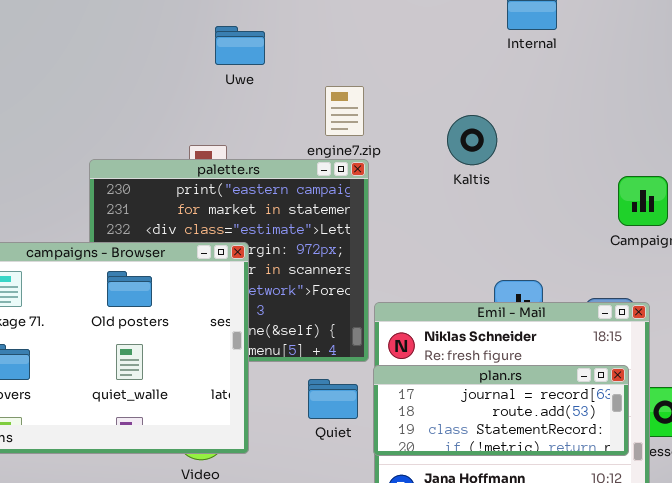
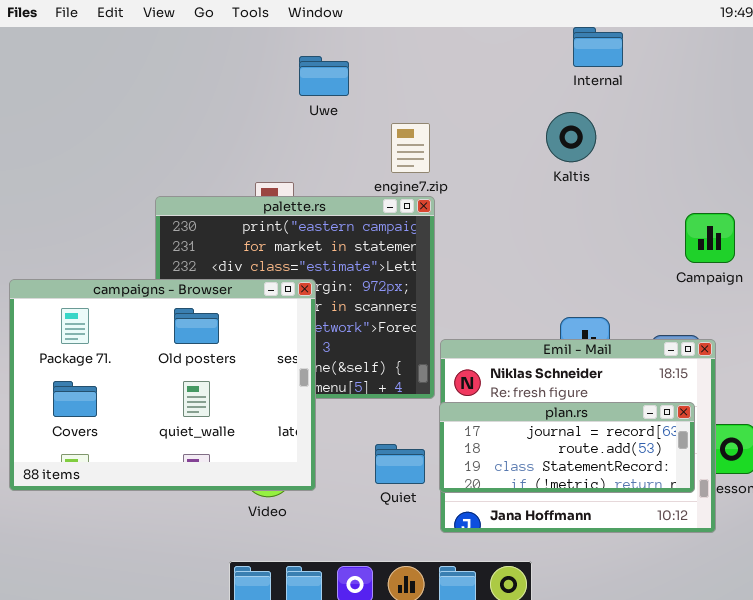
Uwe: [215,26,265,65] -> [299,56,349,96], moved
Kaltis: [447,115,497,165] -> [546,112,596,162], moved
Quiet: [308,379,358,419] -> [375,444,425,484], moved

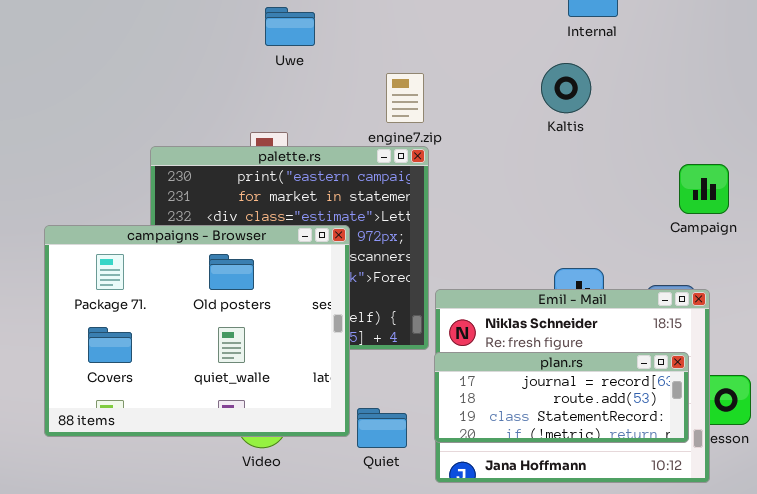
Uwe: [299,56,349,96] -> [265,7,315,46], moved
campaigns - Browser: [9,279,316,491] -> [44,225,350,437], moved
Quiet: [375,444,425,484] -> [357,408,407,448], moved

